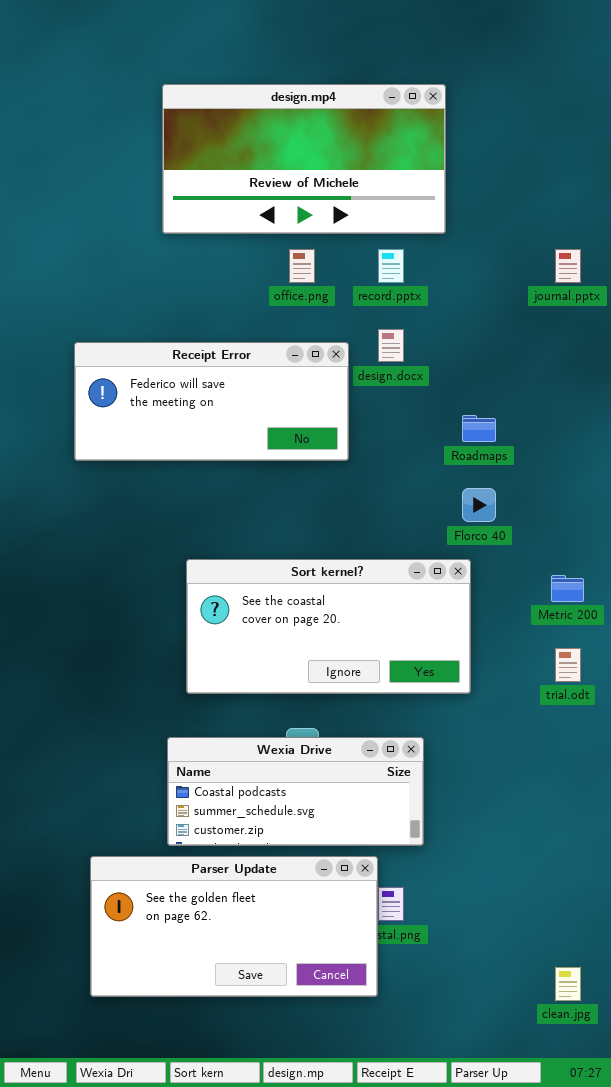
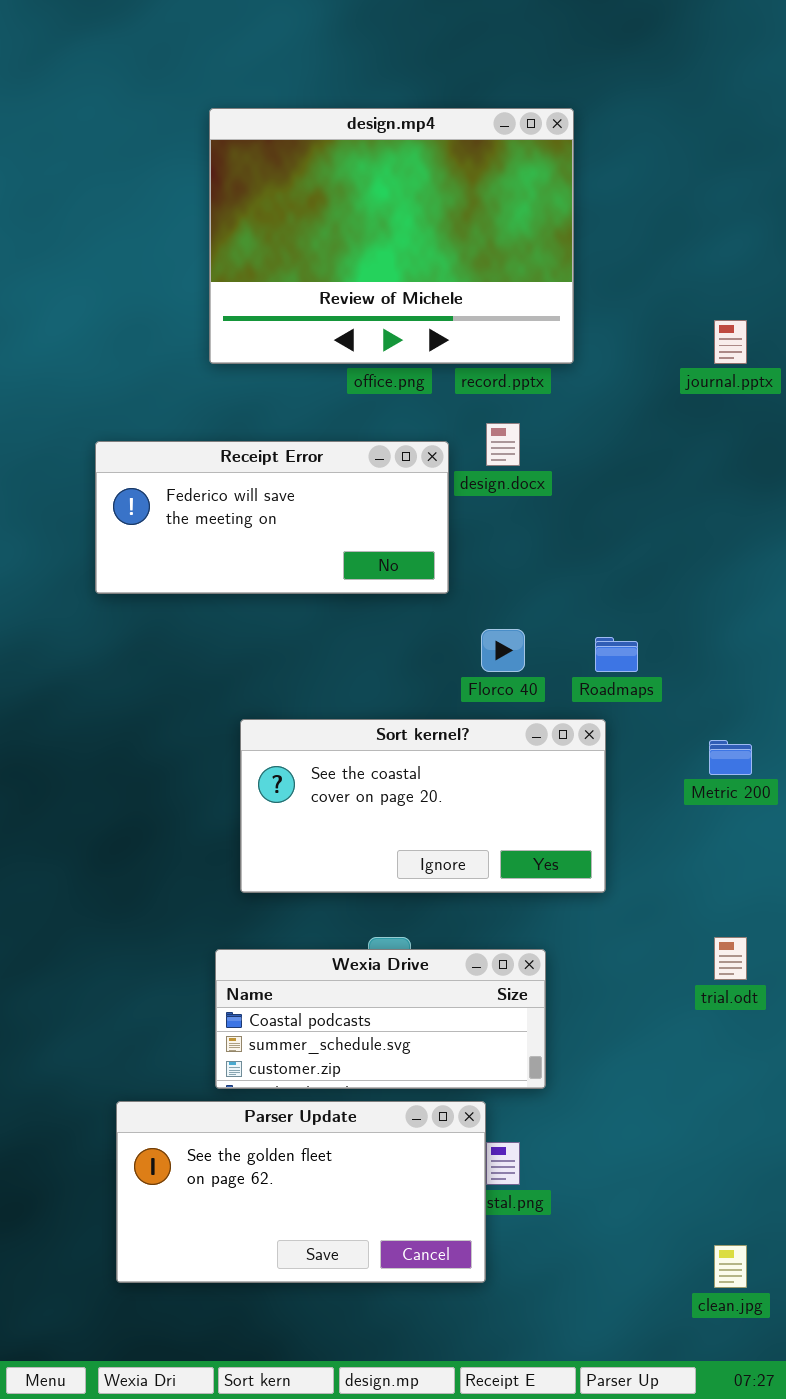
design.mp4: [162,84,446,234] -> [209,108,574,364], resized
Roadmaps: [462,415,496,442] -> [595,637,638,672], moved
Florco 40: [462,488,496,522] -> [481,629,525,672], moved
trial.odt: [555,648,581,682] -> [714,937,747,980], moved

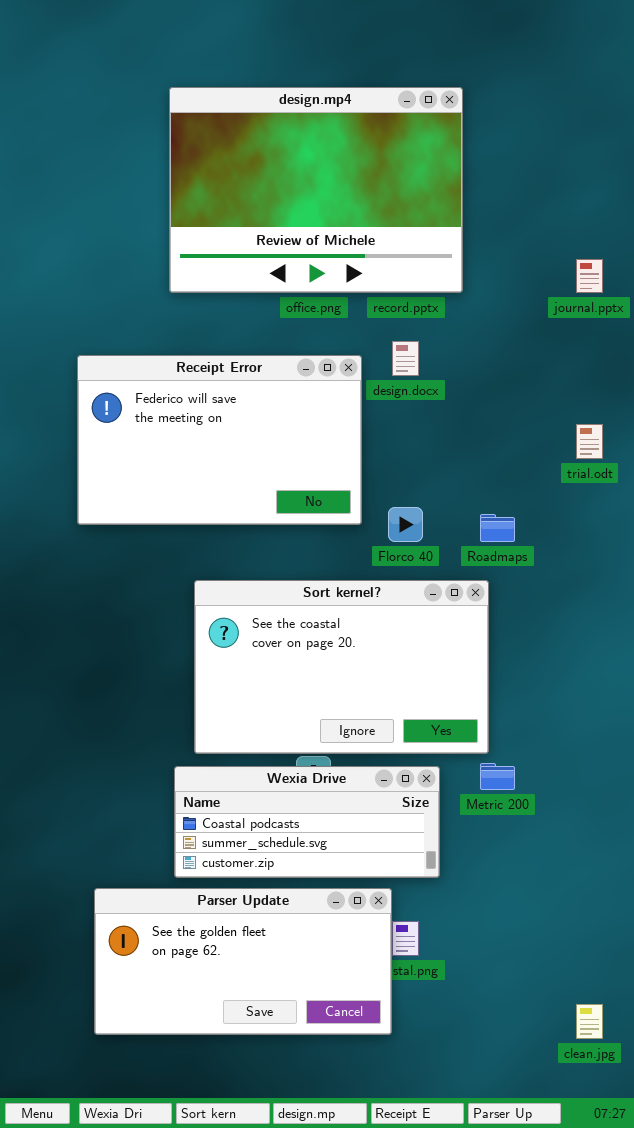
Receipt Error: [95,441,449,594] -> [77,355,362,525], resized
Sort kernel?: [240,719,606,893] -> [194,580,489,754], resized
Metric 200: [709,740,752,775] -> [480,763,515,790], moved
trial.odt: [714,937,747,980] -> [576,424,603,459], moved

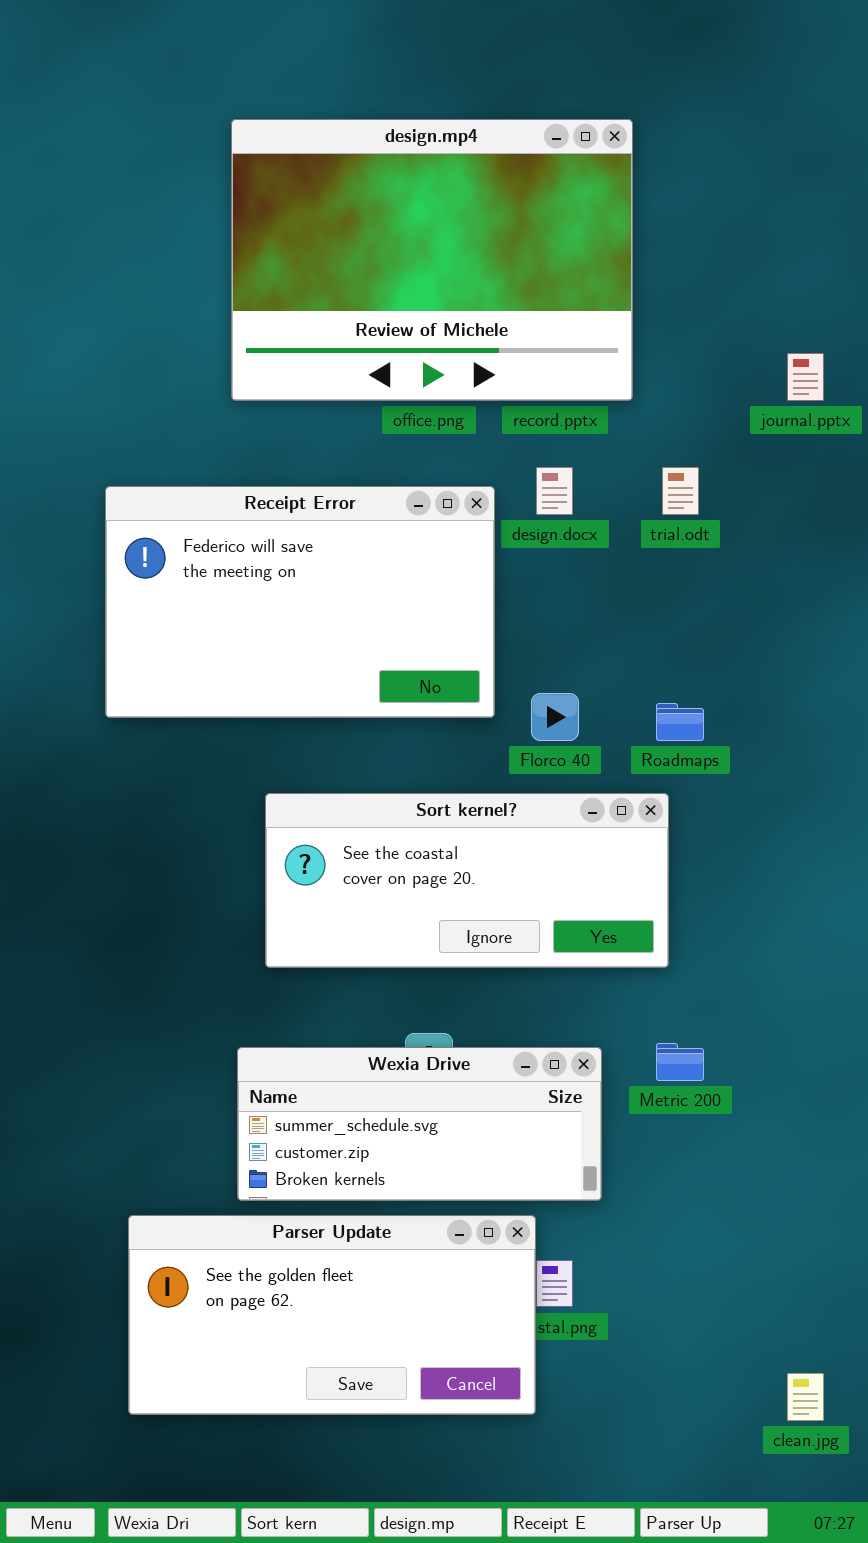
trial.odt: [576,424,603,459] -> [662,467,699,515], moved
Sort kernel?: [194,580,489,754] -> [265,793,669,968], resized
Wexia Drive: [174,766,440,878] -> [237,1047,602,1201], scrolled down 1 row

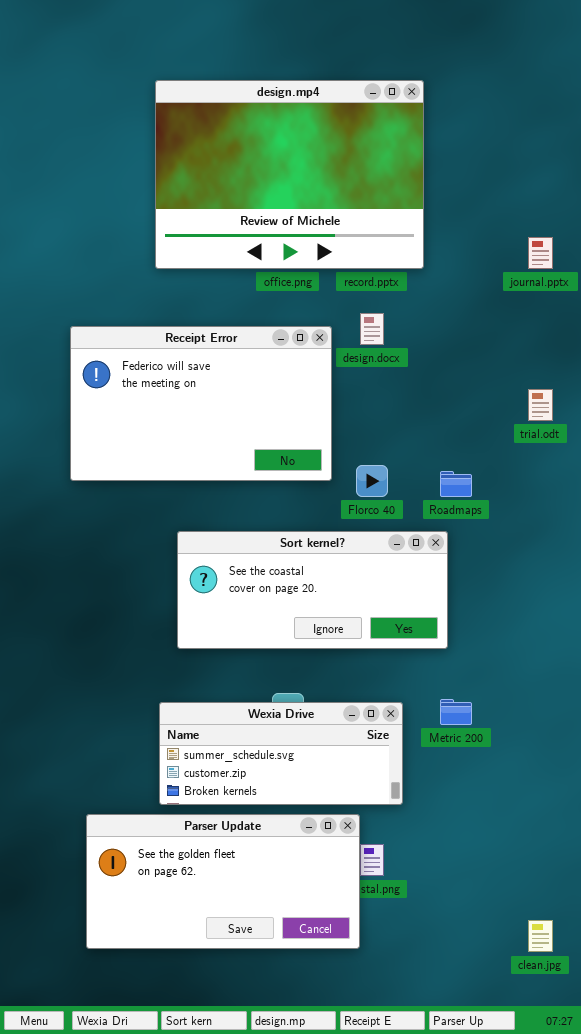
trial.odt: [662,467,699,515] -> [528,389,553,421], moved

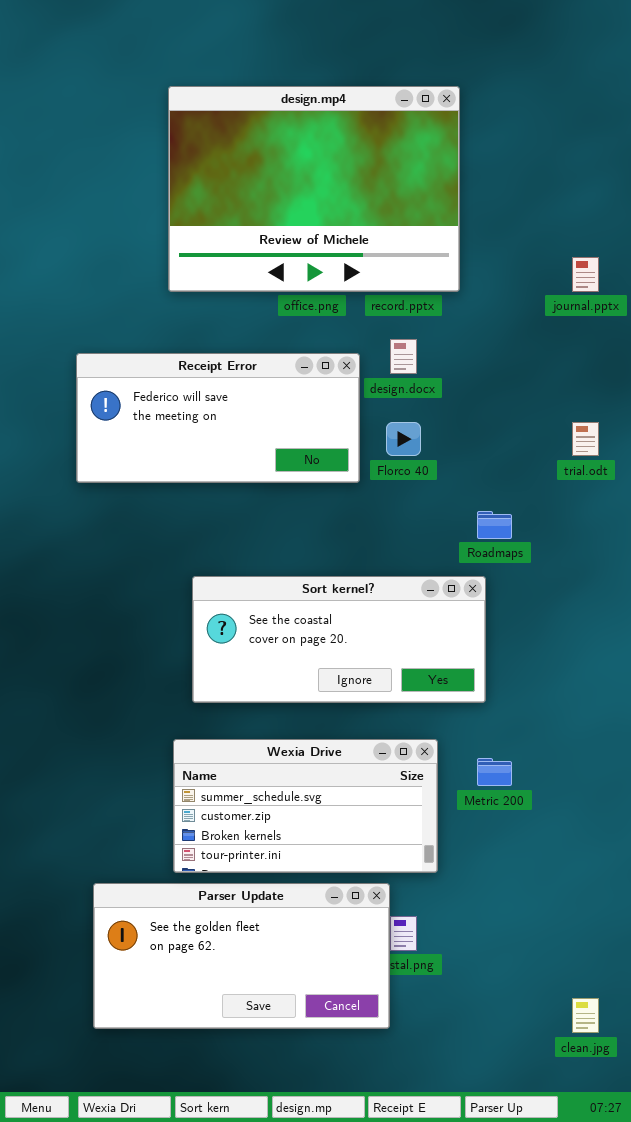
Receipt Error: [70,326,332,481] -> [76,353,360,483], resized
Florco 40: [356,465,388,497] -> [386,422,421,456], moved
Wexia Drive: [159,702,403,805] -> [173,739,438,873], resized

